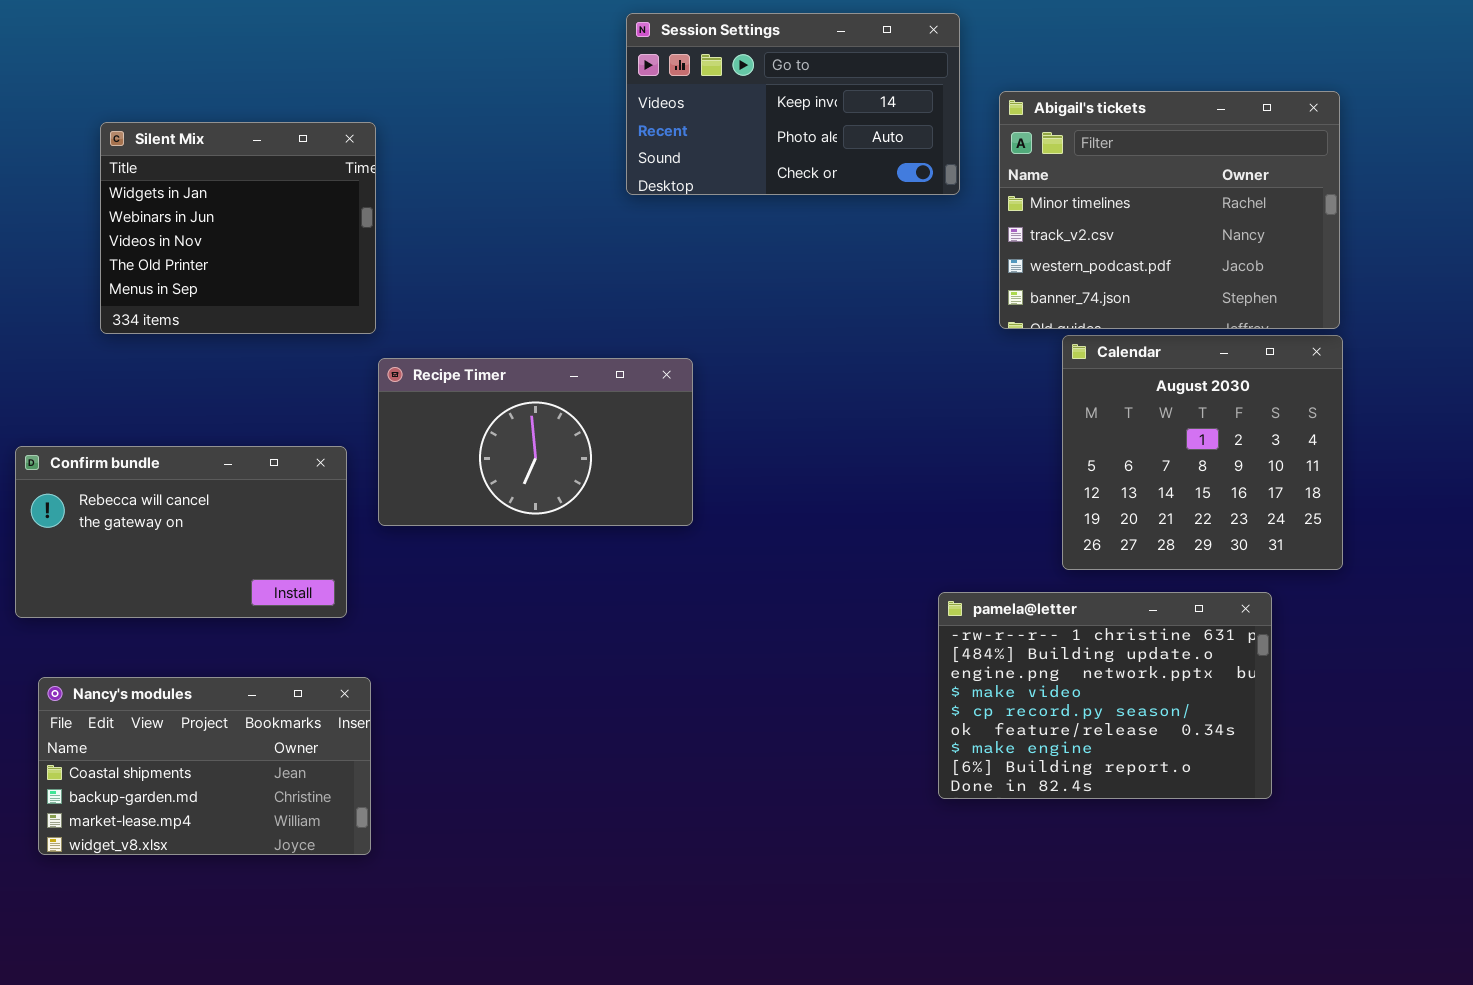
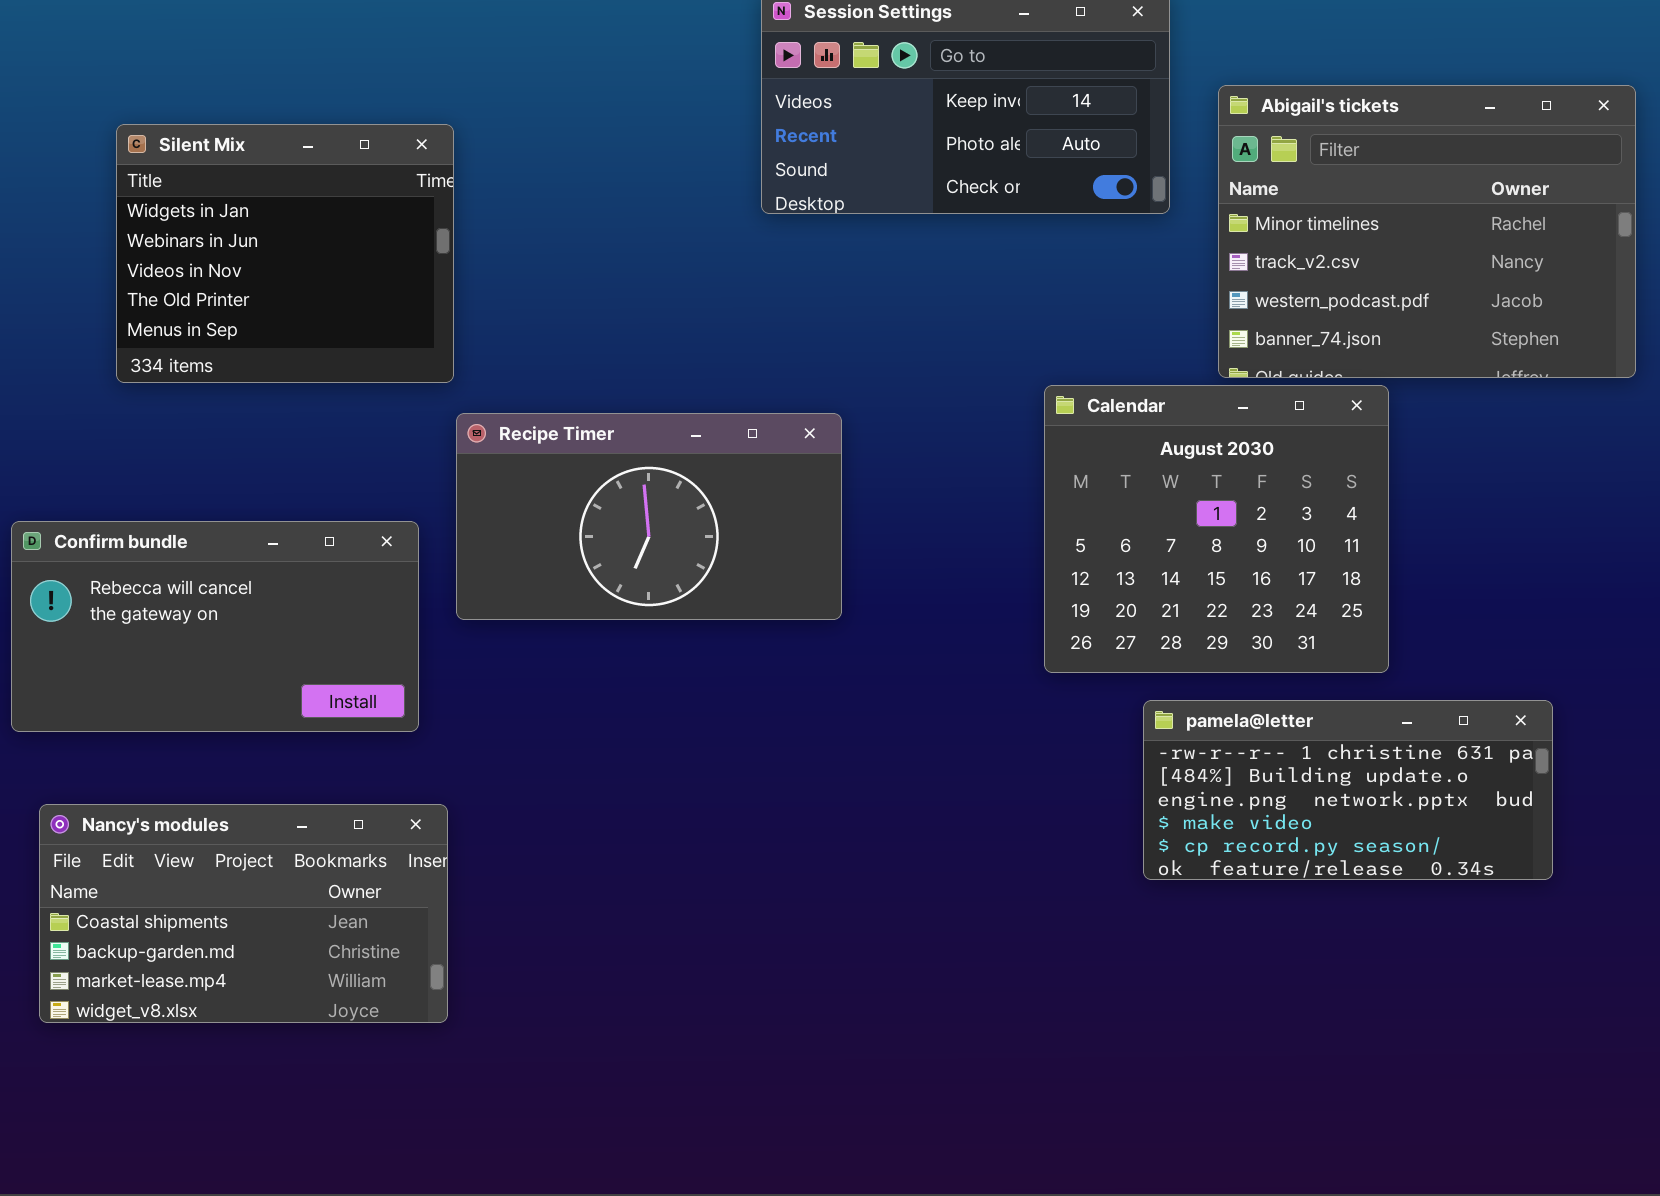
Calendar: [1062,335,1343,570] -> [1044,385,1389,673], moved
pamela@letter: [938,592,1272,799] -> [1143,700,1553,880], resized

